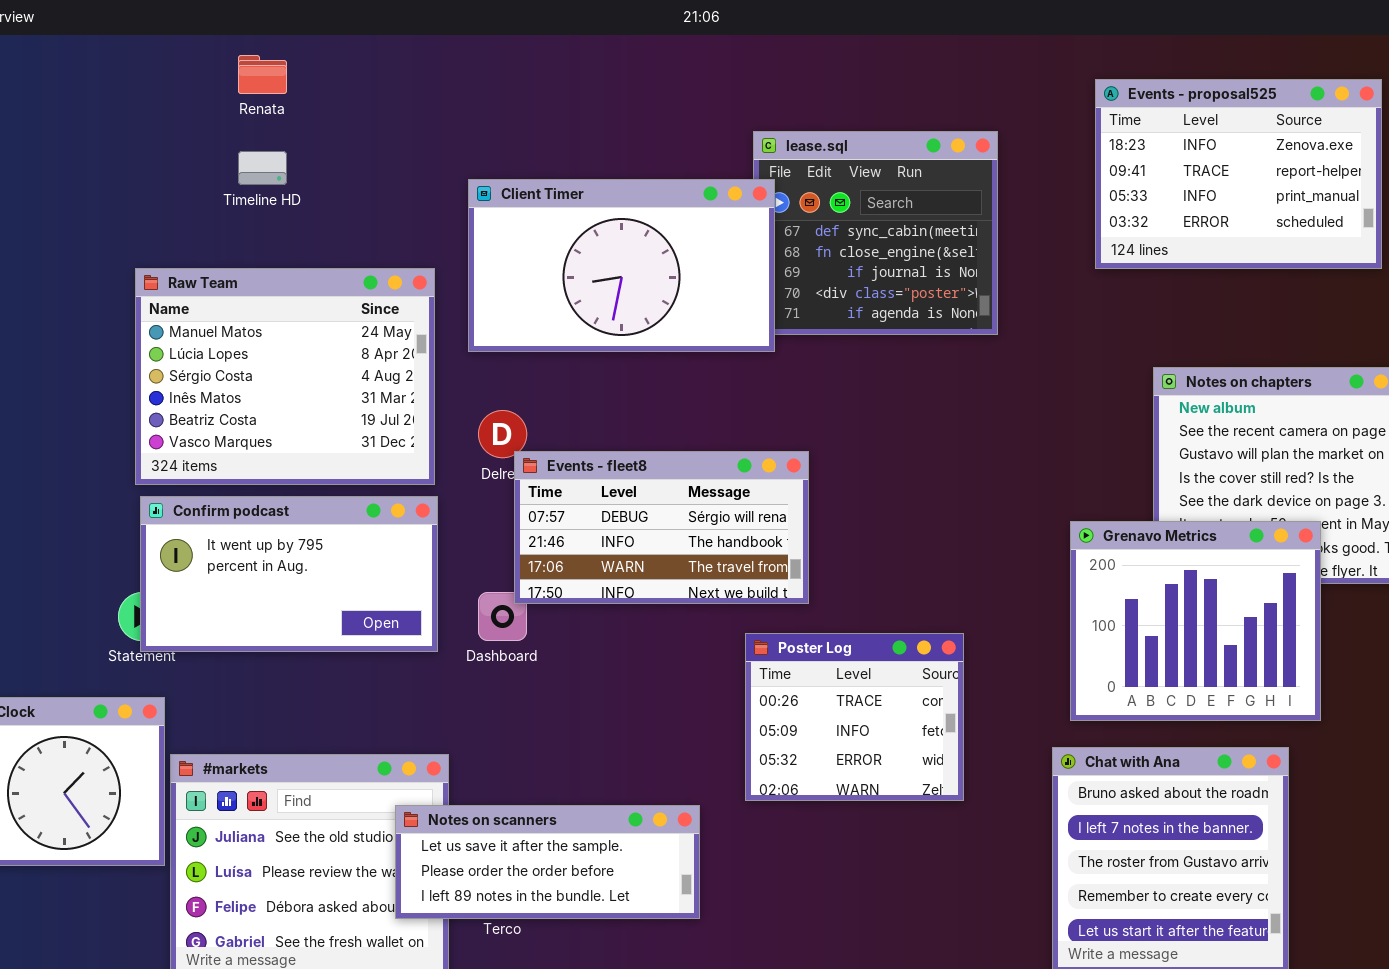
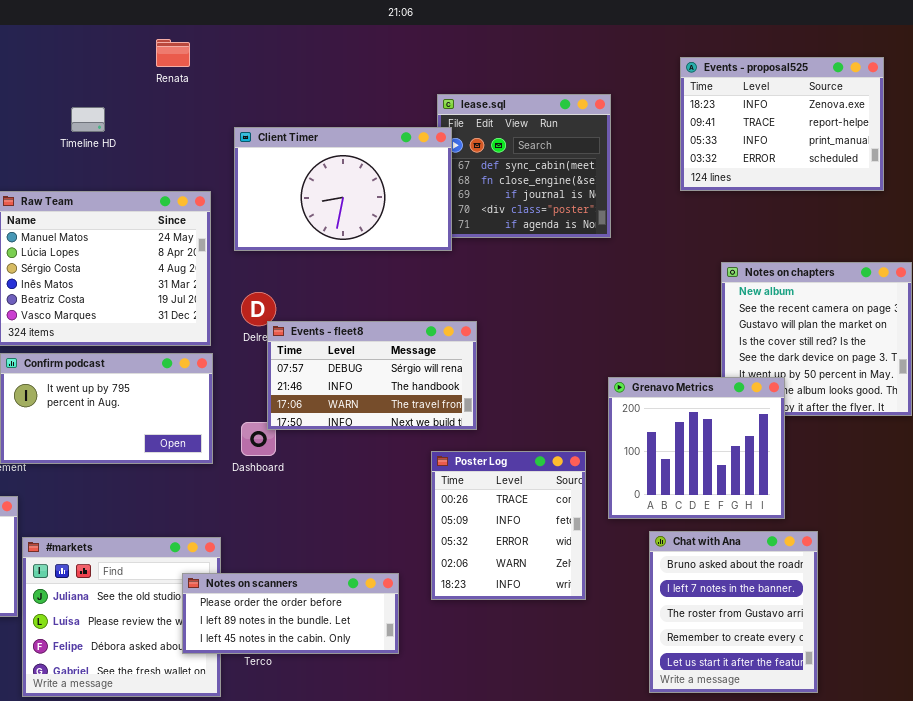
Renata: [238,55,287,94] -> [156,39,190,67], moved
Grenavo Metrics: [1070,521,1321,721] -> [608,377,785,519], moved
Poster Log: [745,633,964,801] -> [431,451,586,600], resized
Notes on scanners: [395,805,700,919] -> [182,573,399,654], scrolled down 1 row

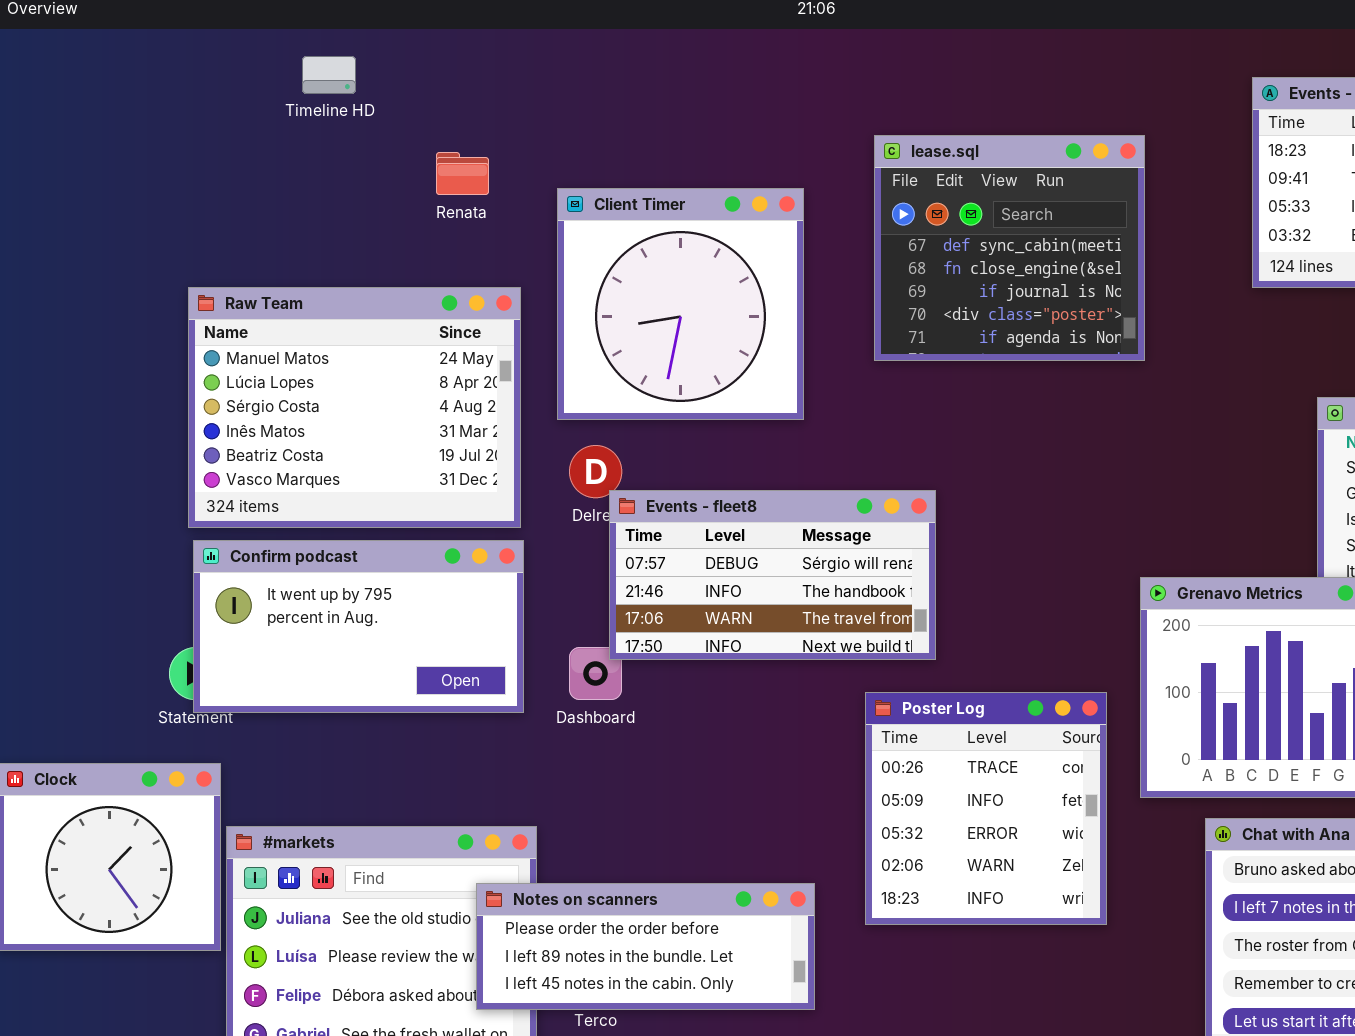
Renata: [156,39,190,67] -> [436,152,489,195], moved
Timeline HD: [71,107,105,132] -> [302,56,356,94], moved
Client Timer: [234,127,452,251] -> [557,188,804,420], resized

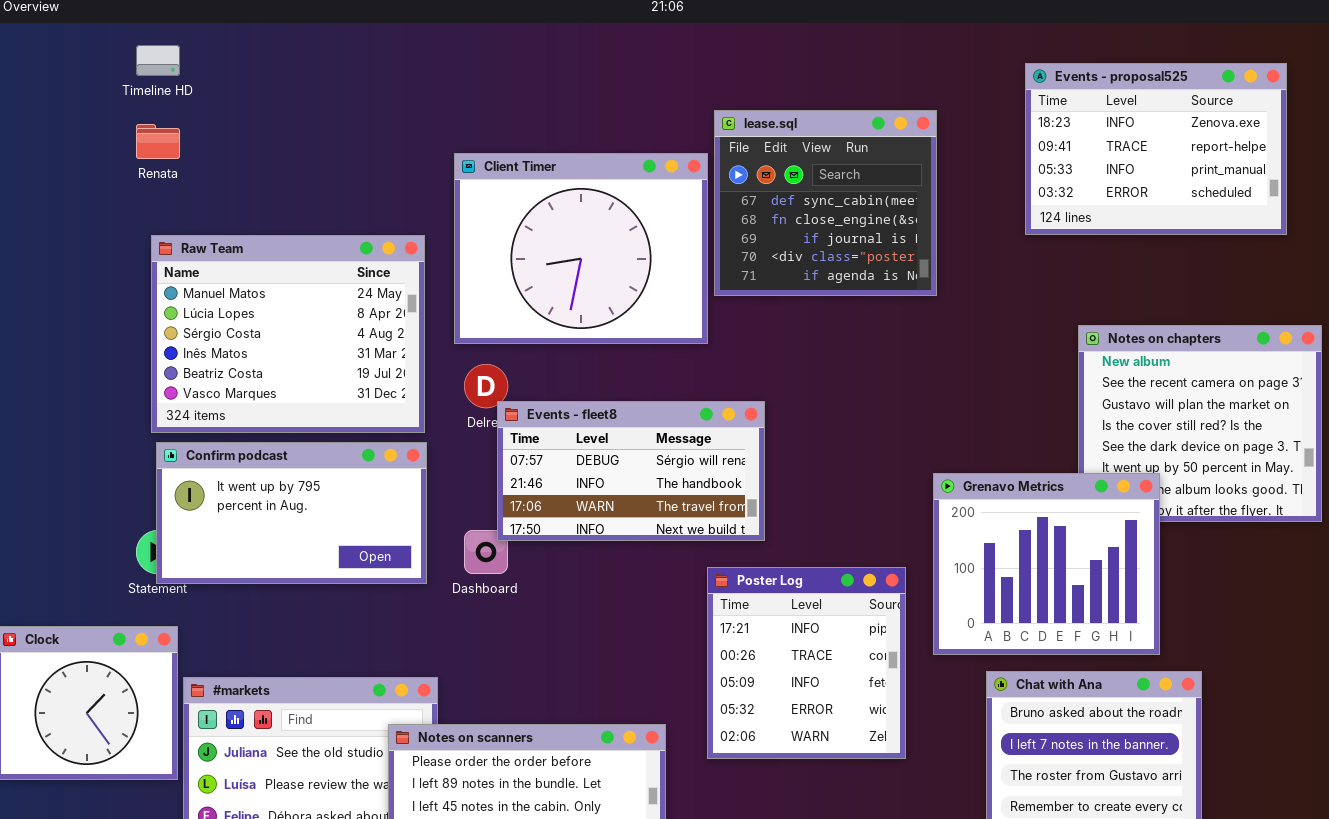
Timeline HD: [302,56,356,94] -> [136,45,180,76], moved
Renata: [436,152,489,195] -> [136,124,180,159], moved
Client Timer: [557,188,804,420] -> [454,153,708,344], resized
Poster Log: [865,692,1107,925] -> [707,567,906,759], scrolled up 1 row

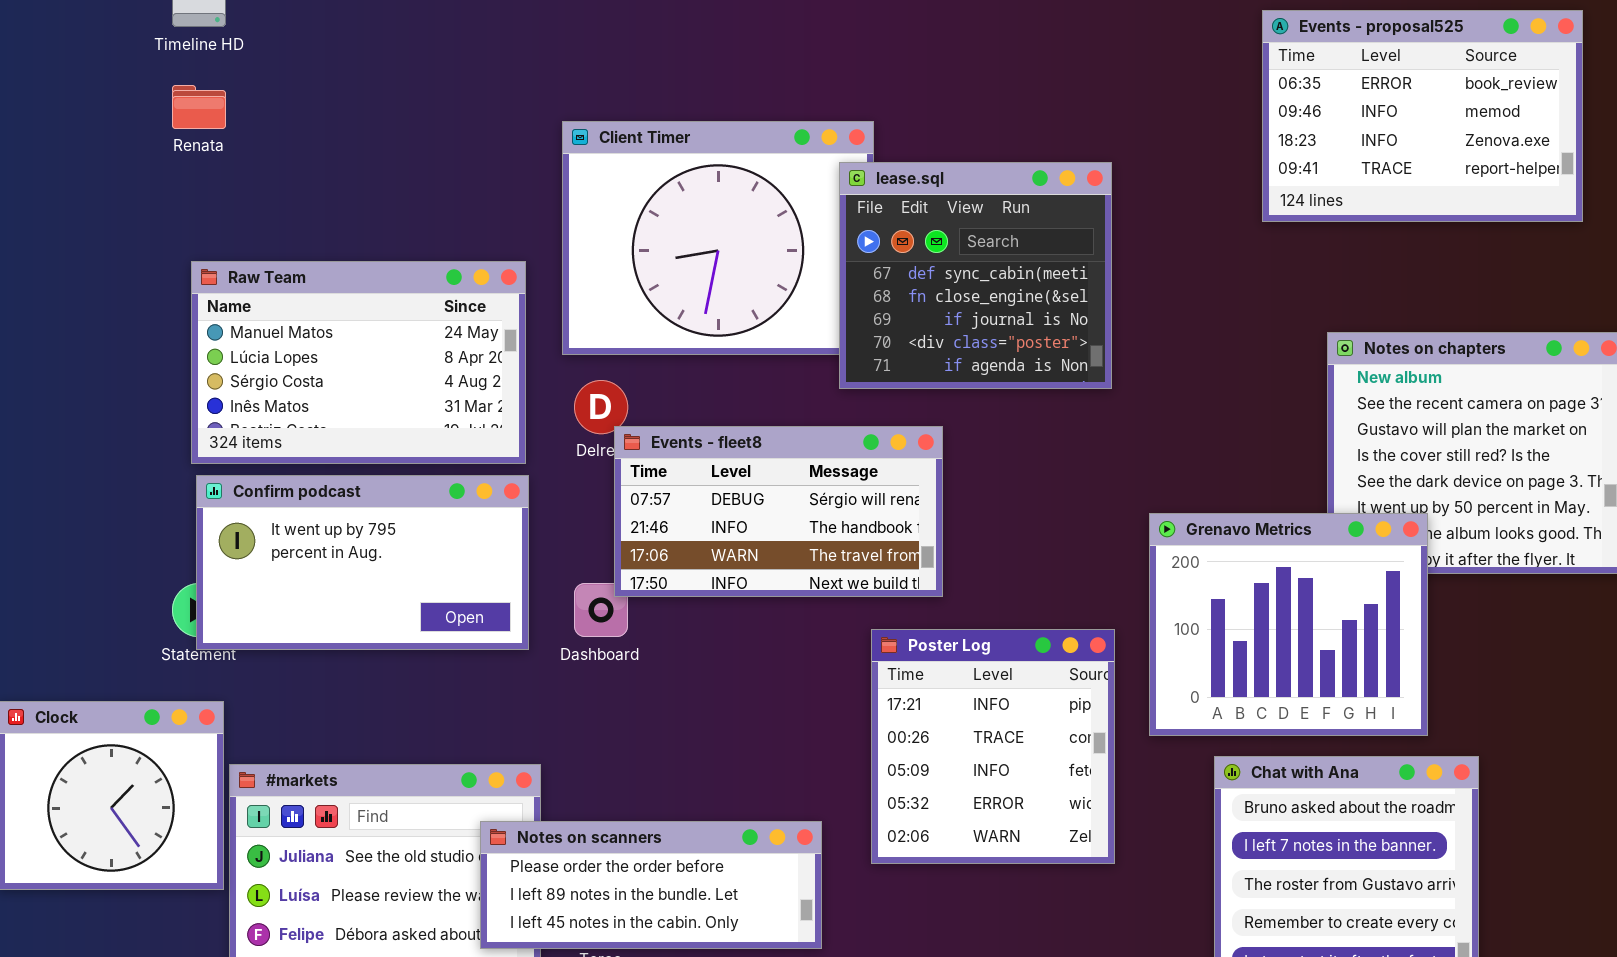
Events - proposal525: [1025,63,1287,235] -> [1262,10,1583,222], scrolled up 2 rows
lease.sql: [714,110,937,296] -> [839,162,1112,389], moved
Raw Team: [151,235,425,433] -> [191,261,526,464], resized

